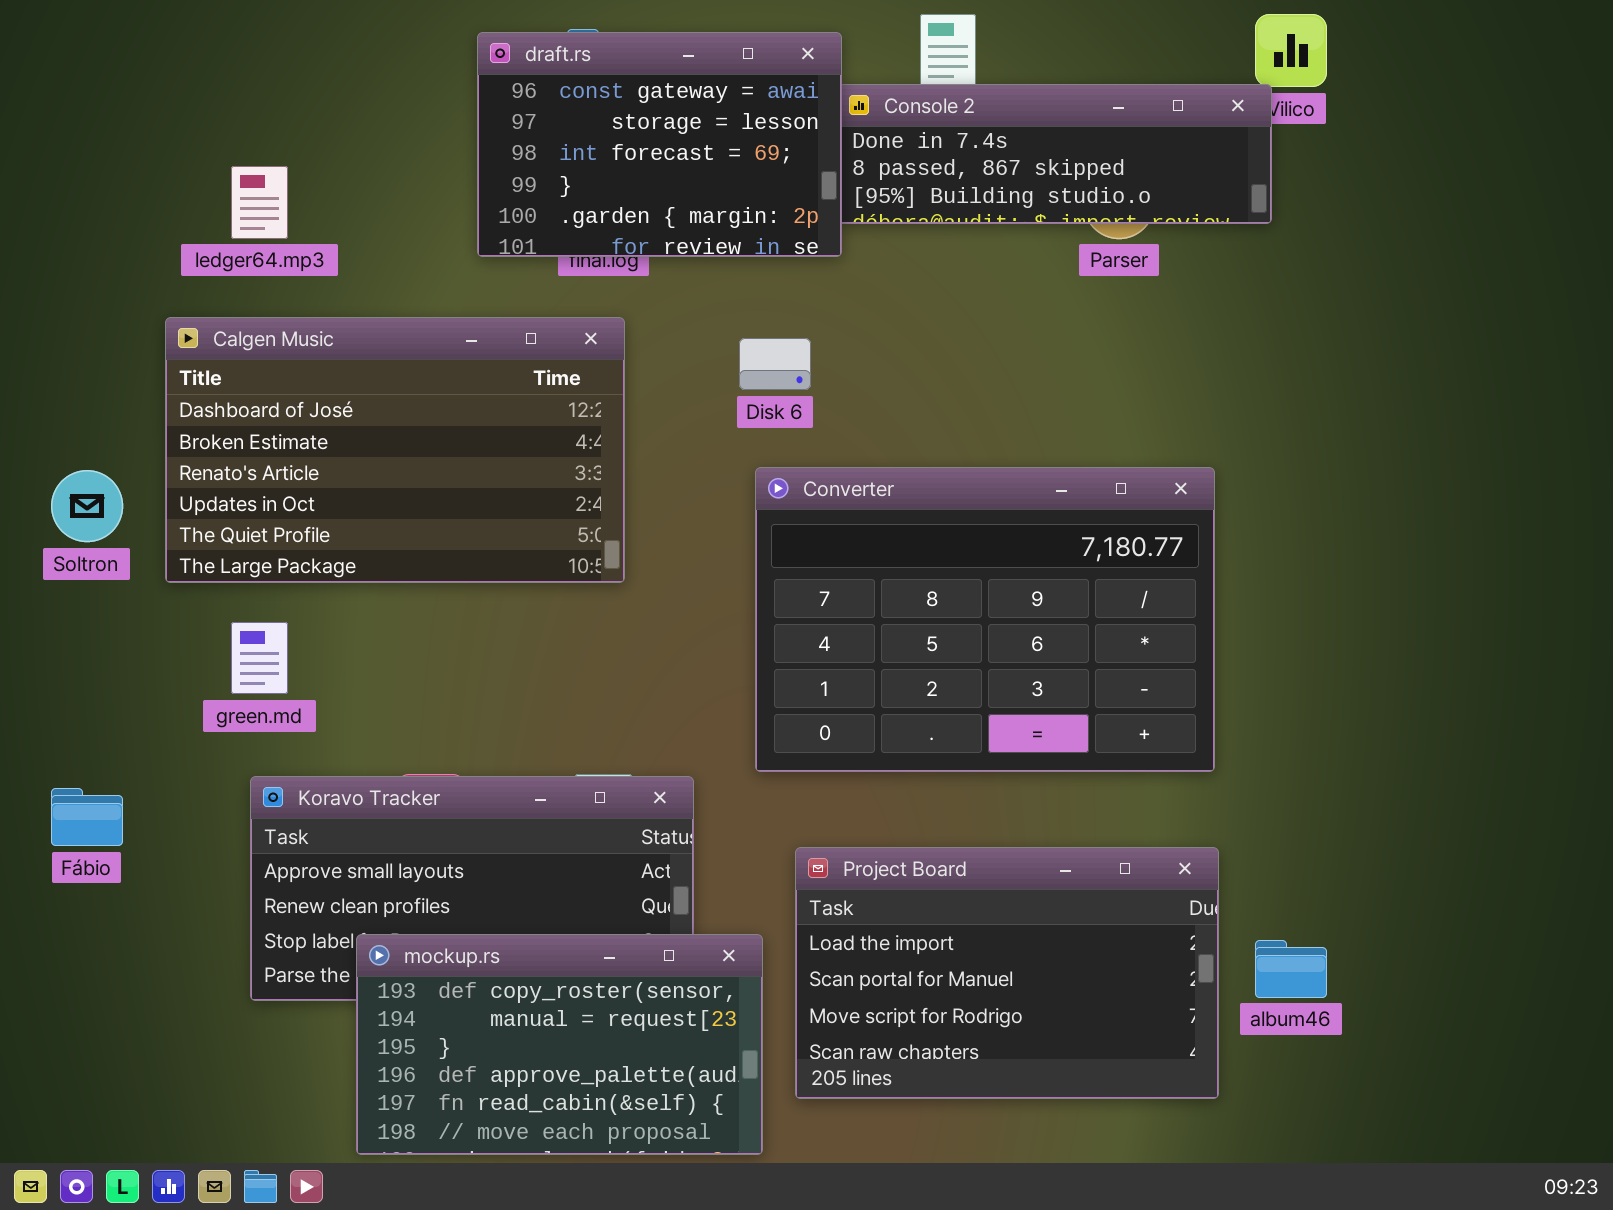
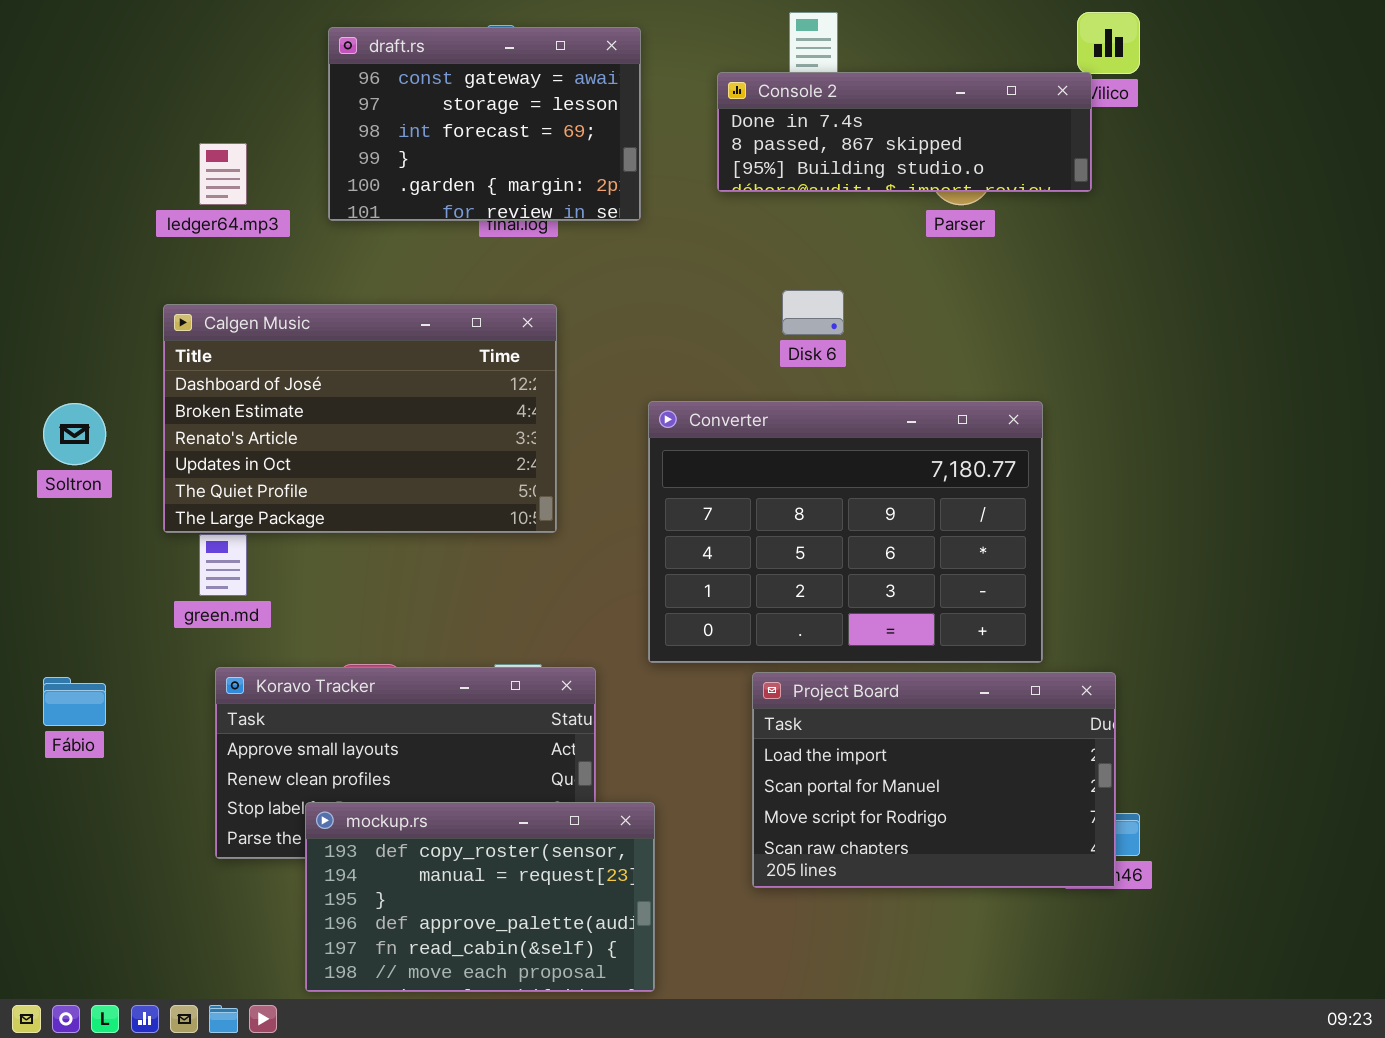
draft.rs: [477,32,842,257] -> [328,27,641,221], moved
Calgen Music: [165,317,625,583] -> [163,304,557,533], moved
Disk 6: [739,338,811,390] -> [782,290,844,335], moved
Project Board: [795,847,1219,1099] -> [752,672,1116,888], moved

